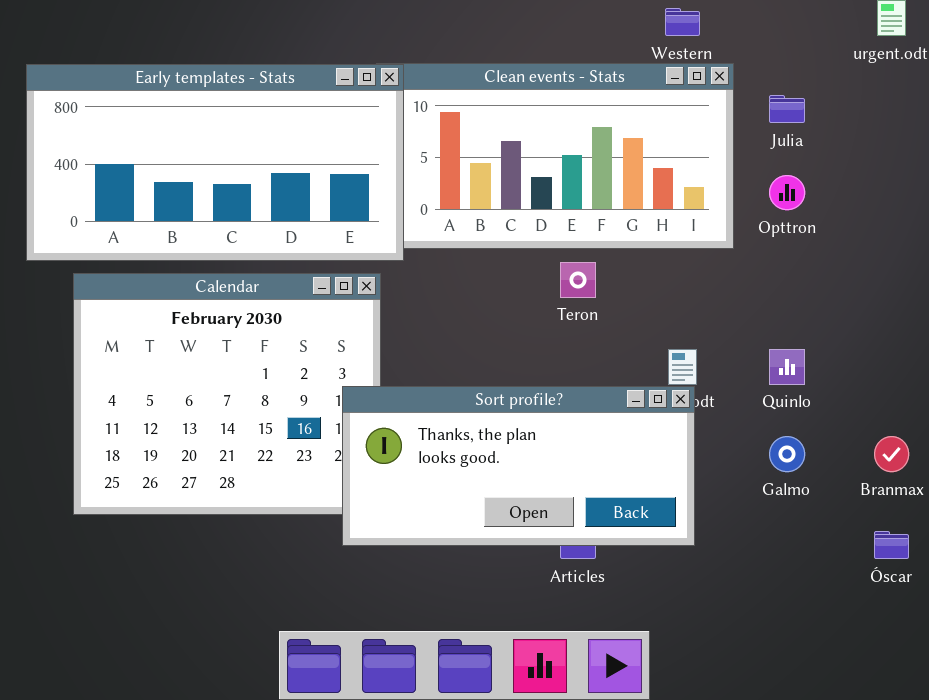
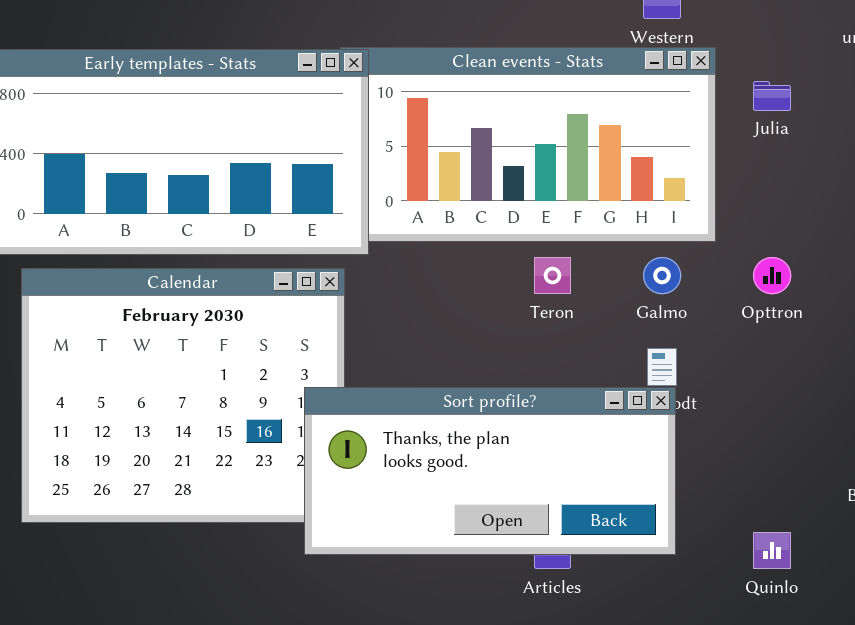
Opttron: [769,175,805,210] -> [753,257,791,294], moved
Quinlo: [769,349,805,385] -> [753,532,791,569], moved
Galmo: [769,436,805,472] -> [643,257,681,294], moved

